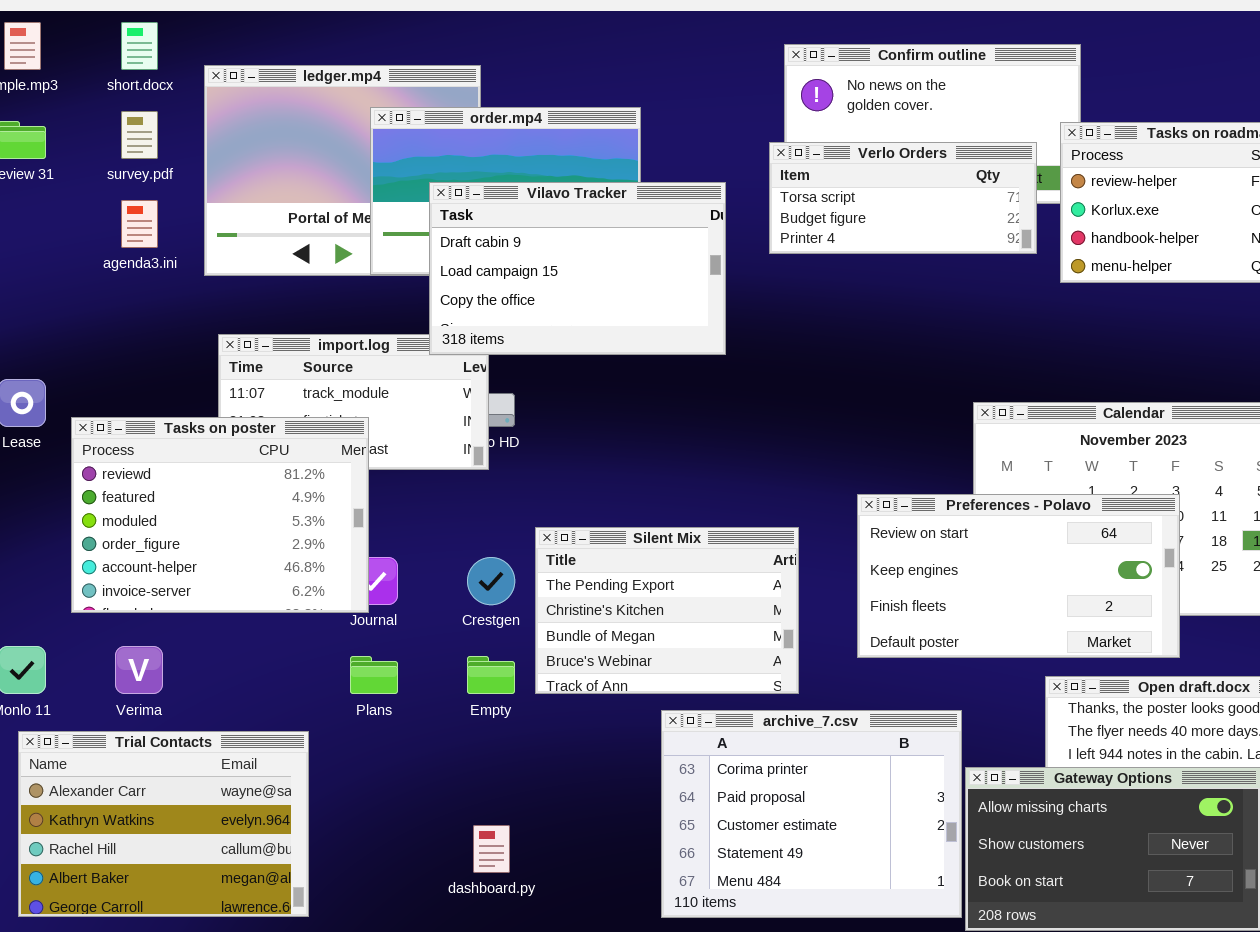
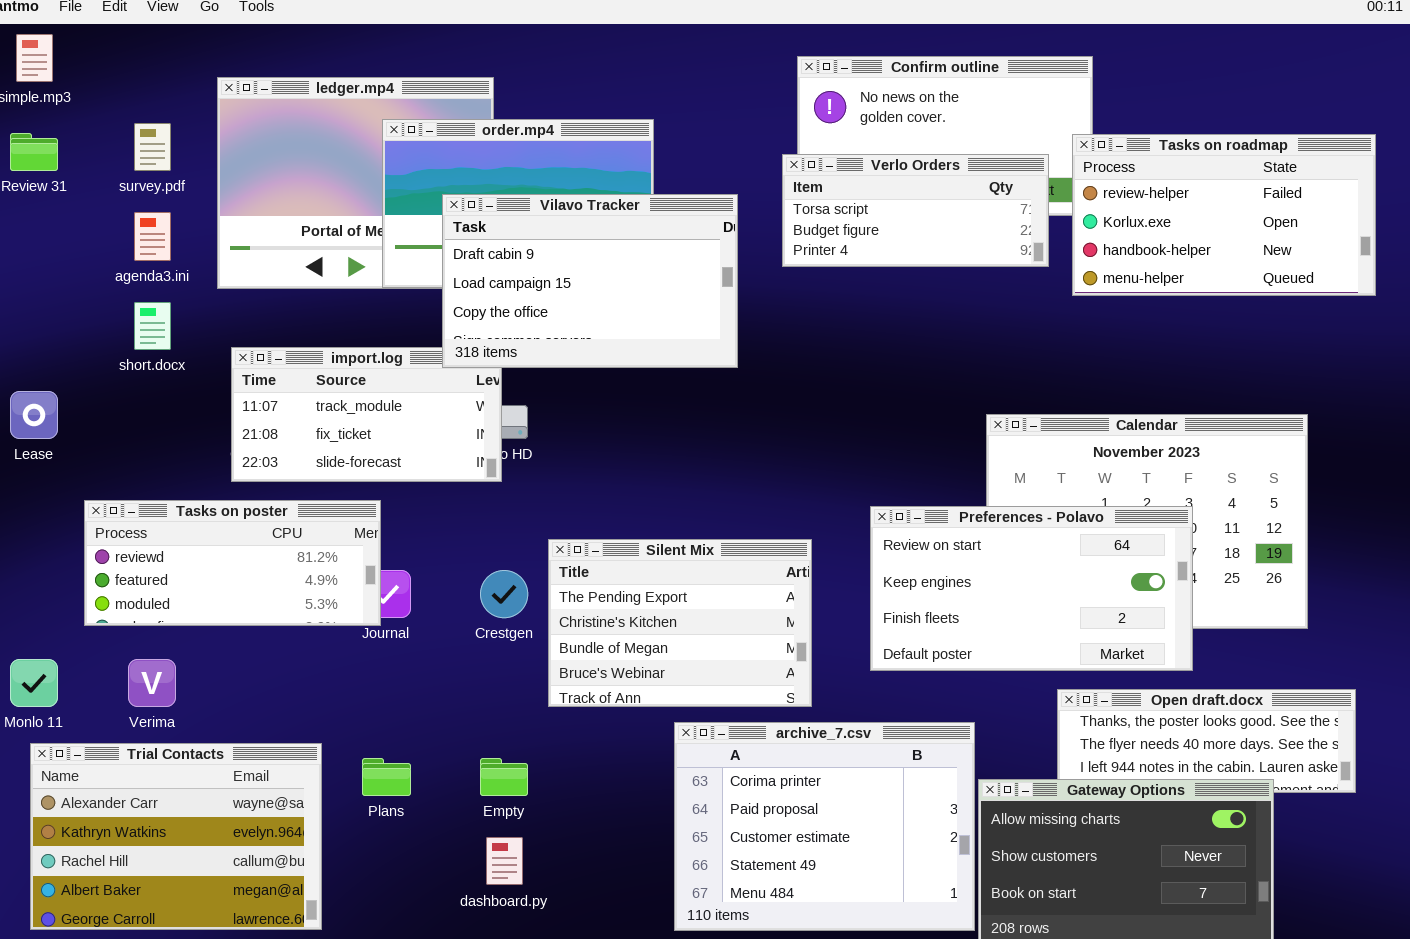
short.docx: [121,22,158,70] -> [134,302,171,350], moved
Tasks on poster: [71,417,369,613] -> [84,500,381,626], resized
Plans: [350,656,398,694] -> [362,758,411,796], moved
Empty: [467,656,515,694] -> [480,758,528,796], moved

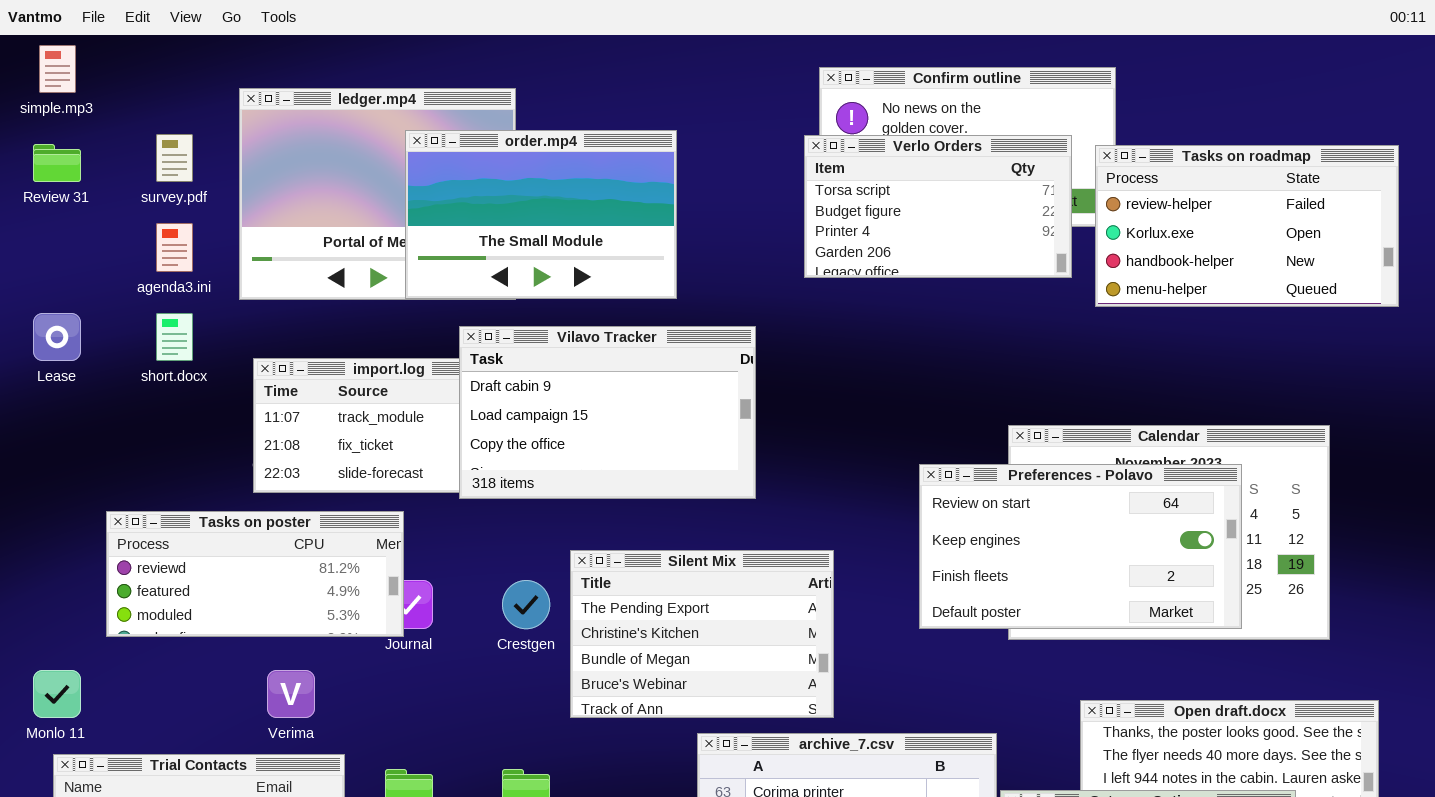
Verlo Orders: [782,154,1049,267] -> [804,135,1072,278], resized
Vilavo Tracker: [442,194,738,368] -> [459,326,756,499], moved
Lease: [10,391,58,439] -> [33,313,81,361], moved
Preferences - Polavo: [870,506,1193,671] -> [919,464,1242,629], moved
Verima: [128,659,176,707] -> [267,670,315,718], moved

